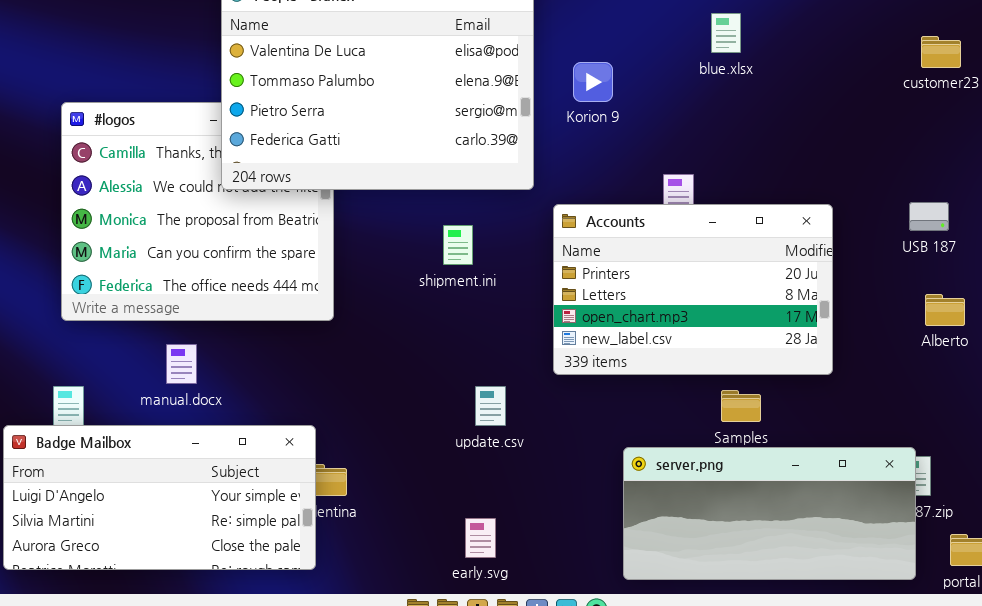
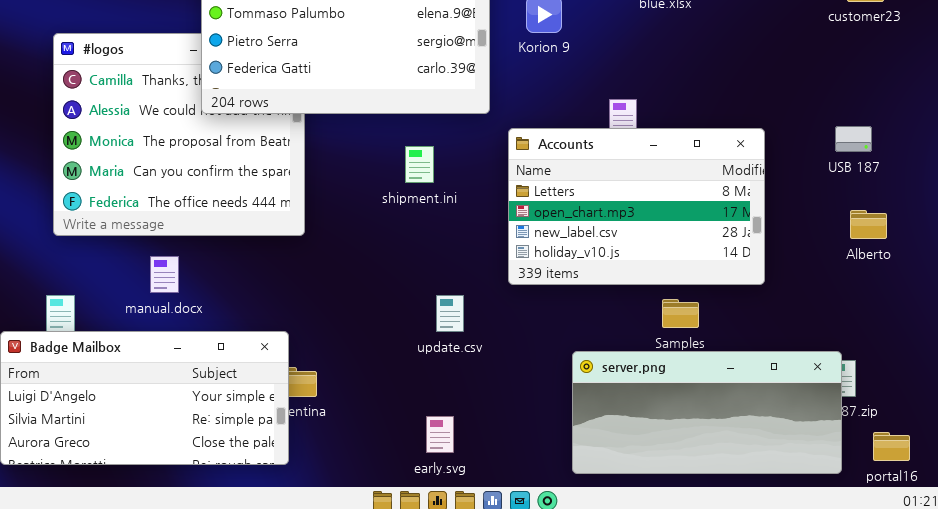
Accounts: [553,204,833,375] -> [508,128,765,285], scrolled down 1 row

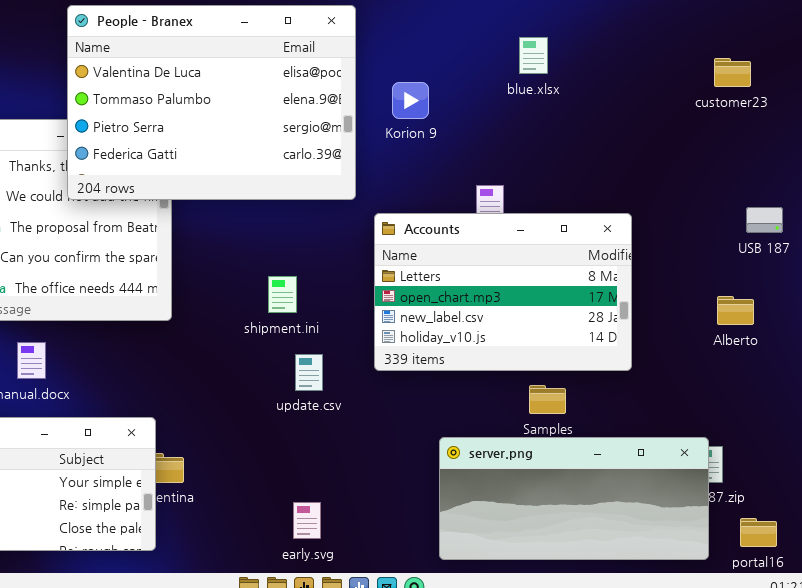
USB 187: [835,126,872,152] -> [746,207,783,233], moved
shipment.ini: [405,146,434,183] -> [268,276,297,313], moved
update.csv: [436,295,464,332] -> [295,354,323,391], moved

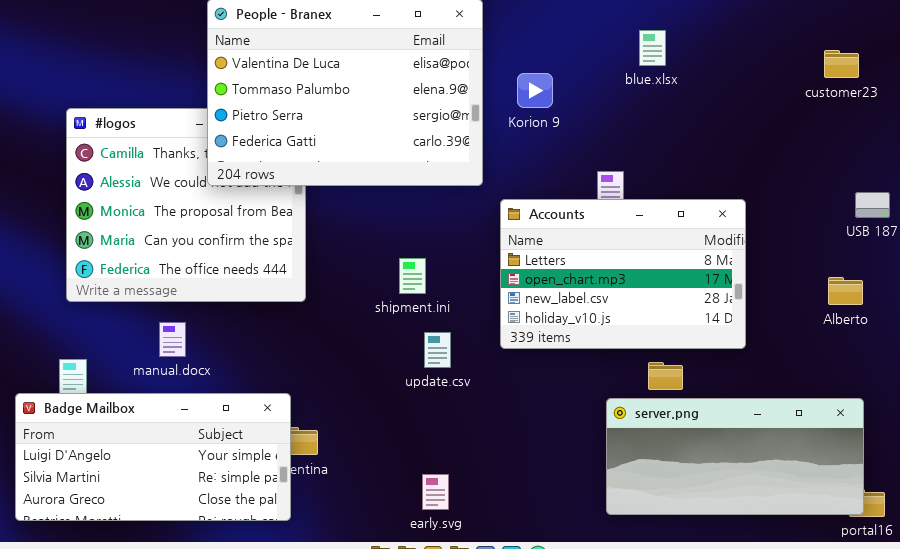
server.png: [439,437,709,560] -> [606,398,864,515], moved

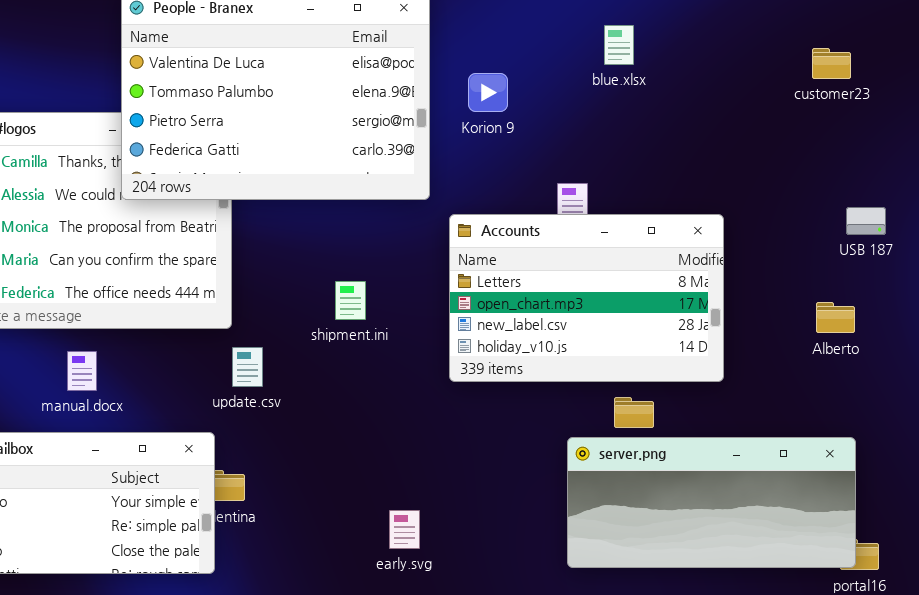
update.csv: [424,332,451,368] -> [232,347,263,387], moved
early.svg: [422,474,449,510] -> [389,510,420,549], moved

